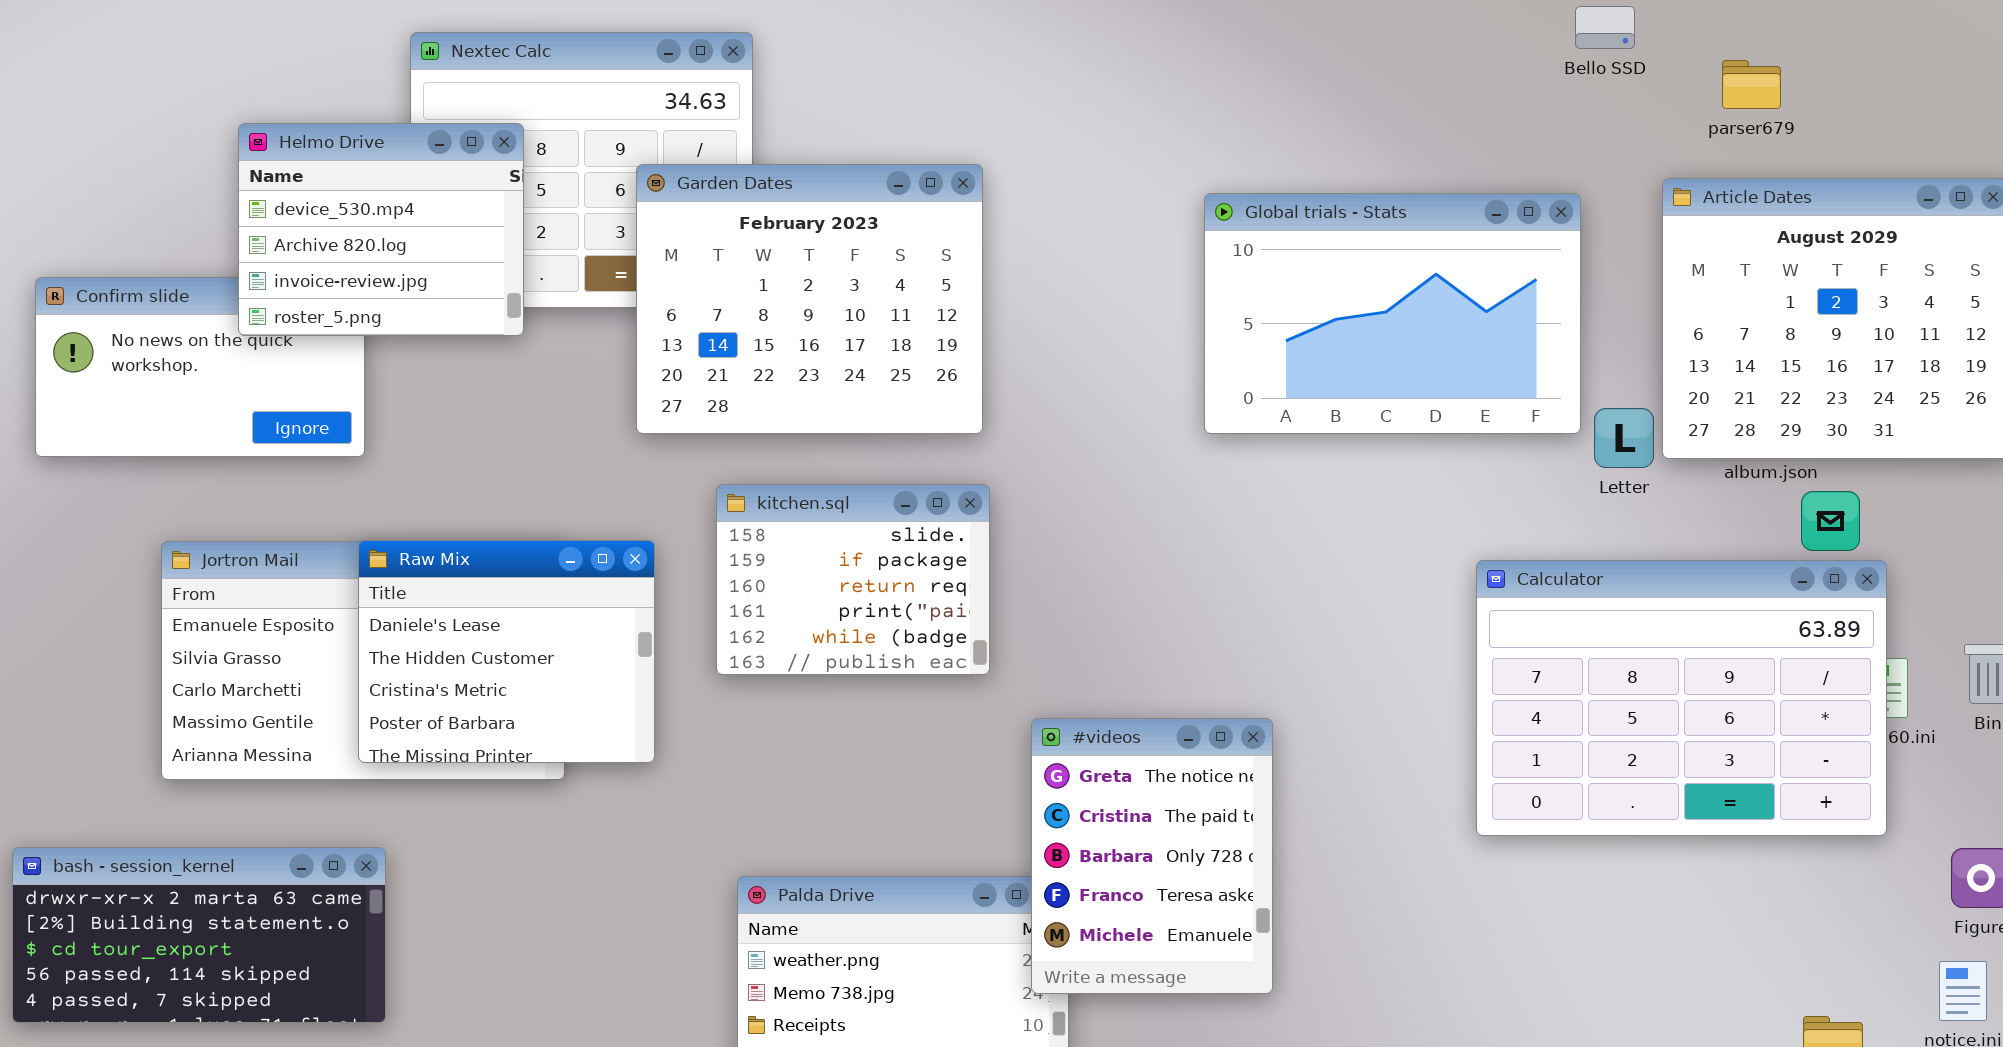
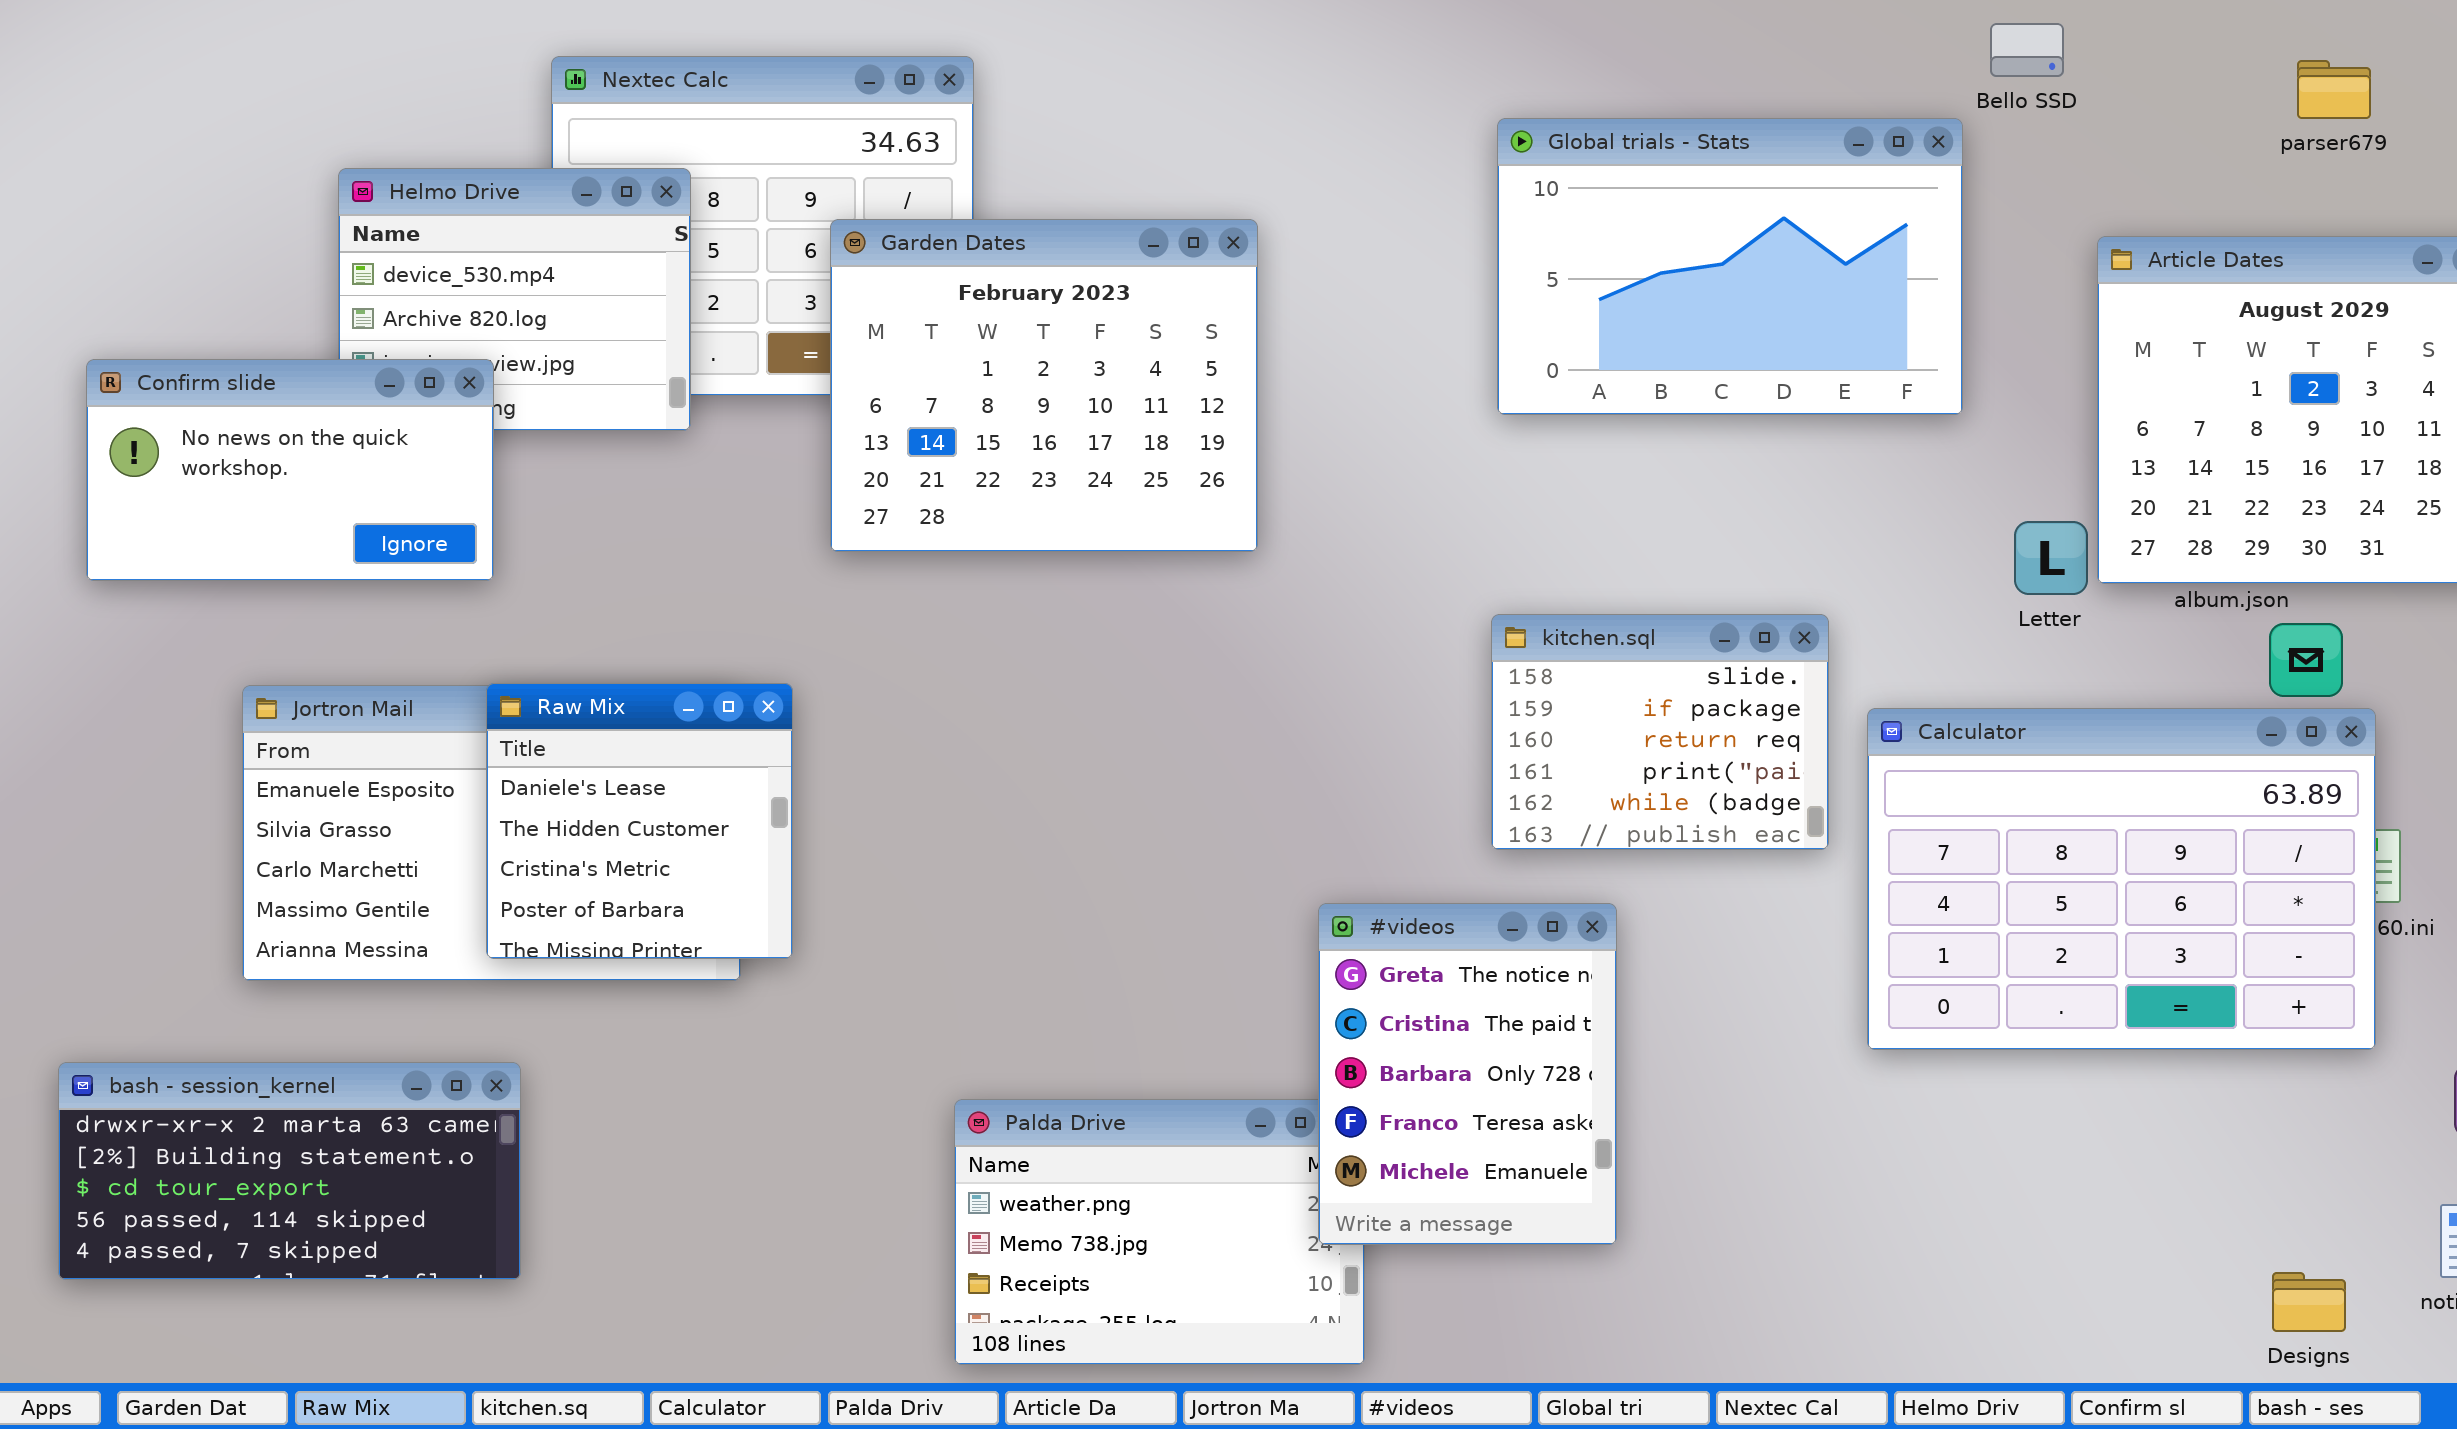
parser679: [1722,60,1781,109] -> [2297,60,2371,119], moved
Global trials - Stats: [1204,193,1581,434] -> [1497,118,1963,415], moved
Confirm slide: [35,277,365,457] -> [86,359,494,581], raised
kitchen.sql: [716,484,990,675] -> [1491,614,1829,850], moved
Raw Mix: [358,540,655,763] -> [486,683,793,959], resized

